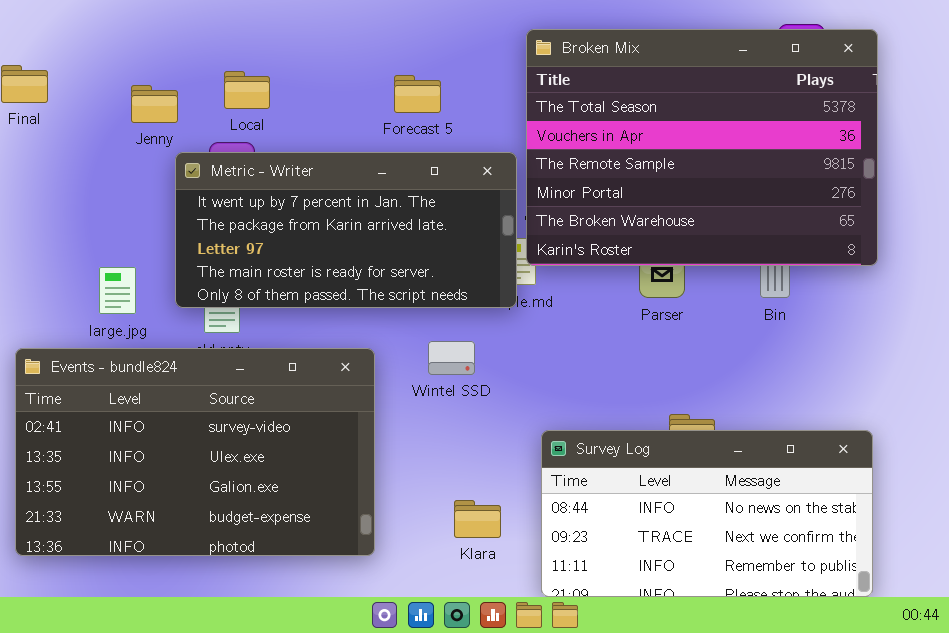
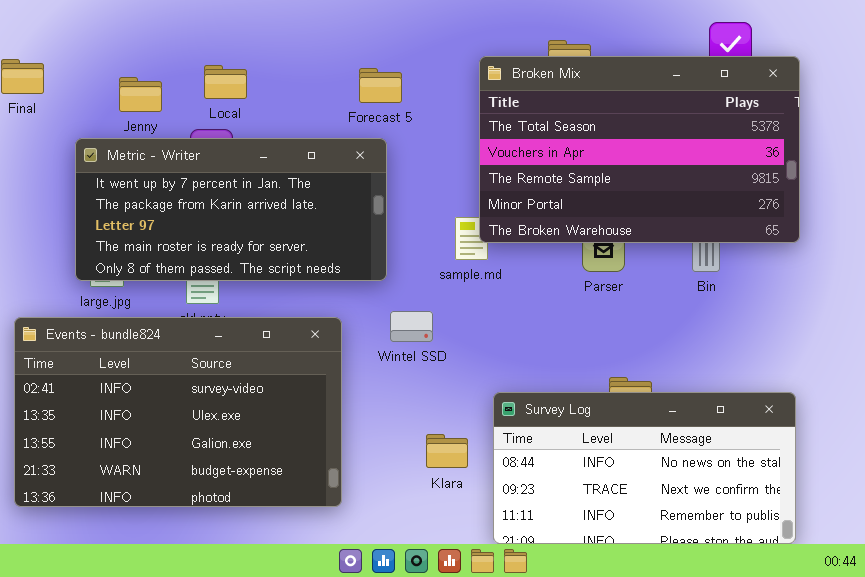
Broken Mix: [526,29,878,266] -> [479,56,800,243], resized
Metric - Writer: [175,152,517,308] -> [75,138,387,281], moved
Klara: [454,500,501,538] -> [426,434,468,468], moved

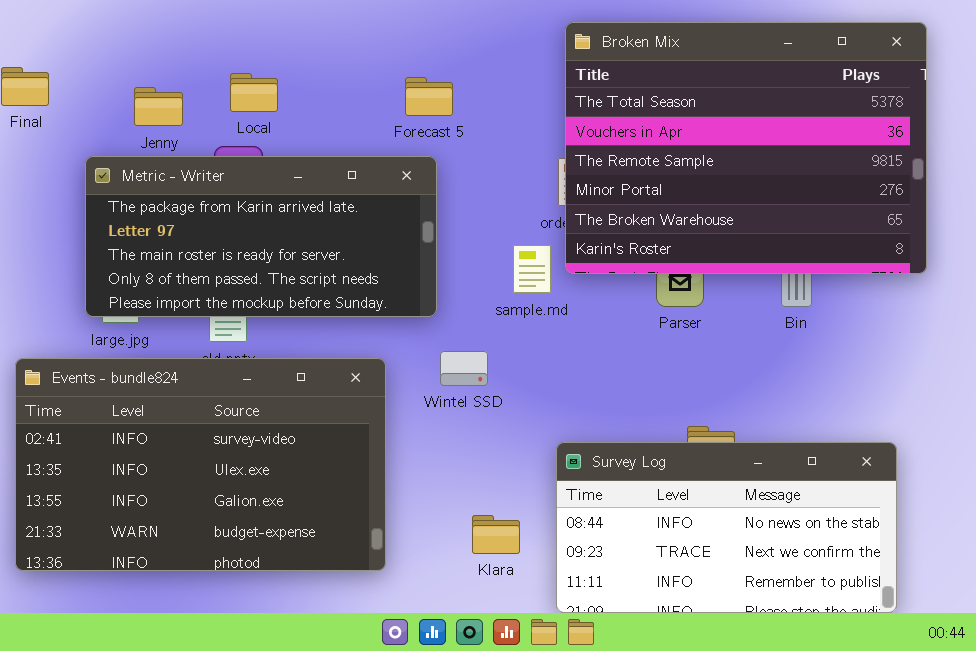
Broken Mix: [479,56,800,243] -> [565,22,927,274], moved, resized
Metric - Writer: [75,138,387,281] -> [85,156,437,317], scrolled down 1 row
Klara: [426,434,468,468] -> [472,515,520,554], moved

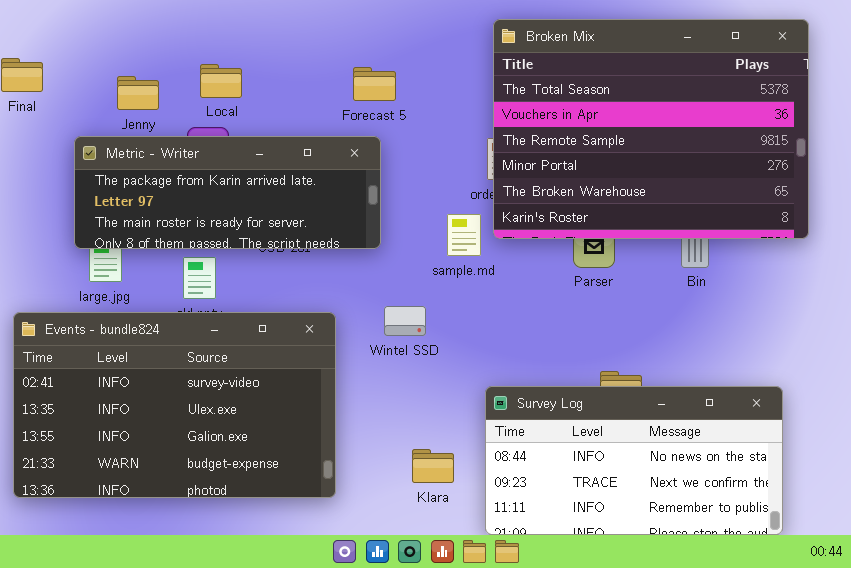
Metric - Writer: [85,156,437,317] -> [74,136,381,249], resized

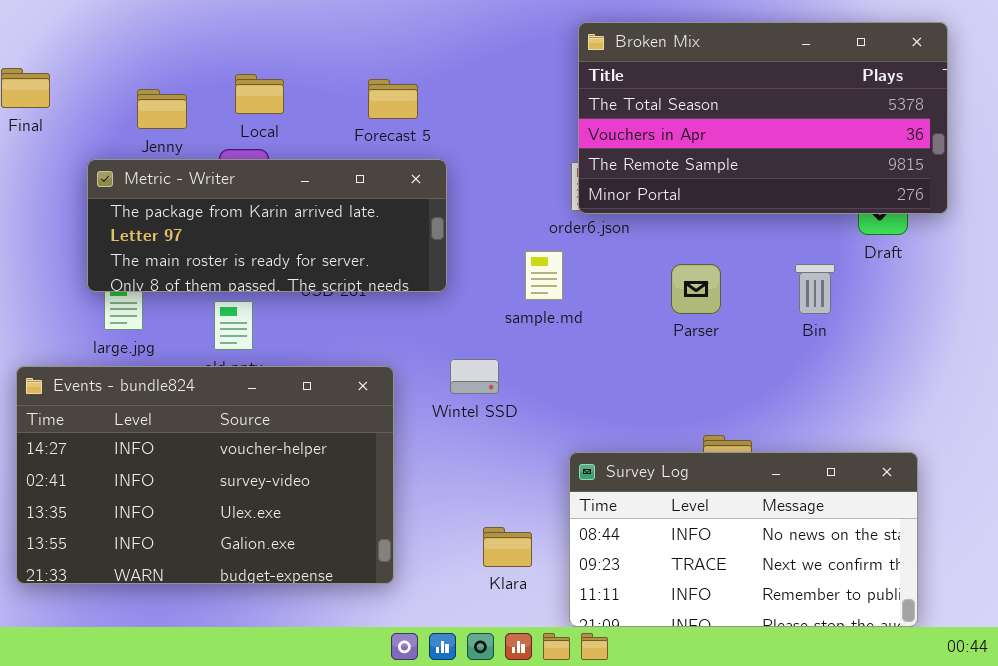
Broken Mix: [493,19,809,239] -> [578,22,948,214], resized
Forecast 5: [353,67,396,101] -> [368,79,418,119], moved
Events - bundle824: [13,312,336,498] -> [16,366,394,584], scrolled up 1 row

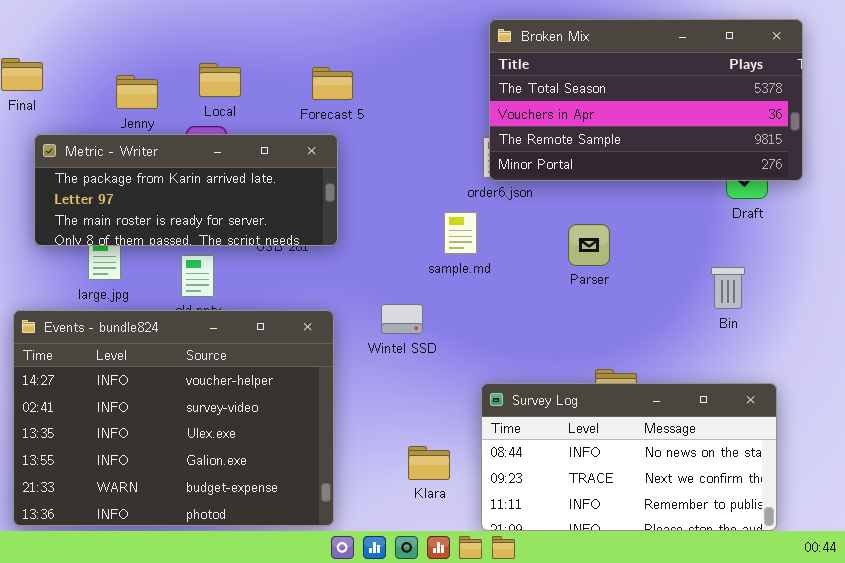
Metric - Writer: [87,159,447,292] -> [34,134,338,246], moved
Bin: [795,264,835,314] -> [711,267,745,309], moved
Events - bundle824: [16,366,394,584] -> [13,310,334,526], resized

